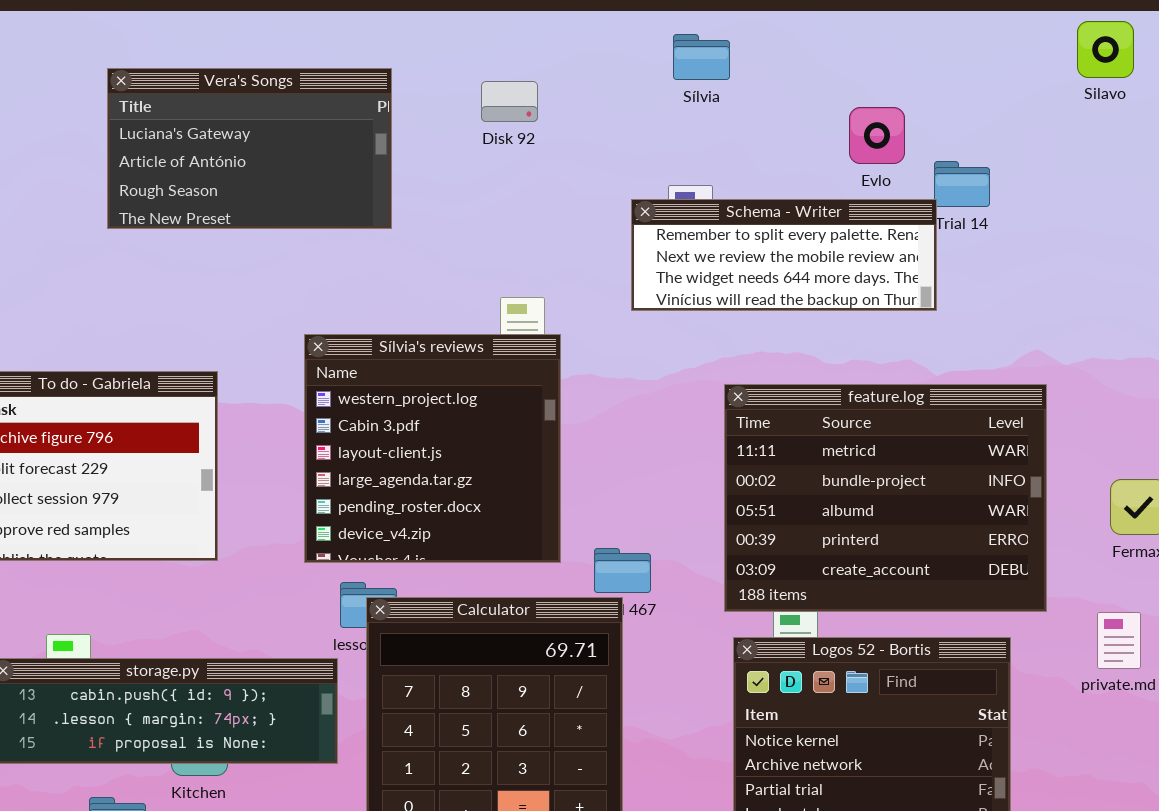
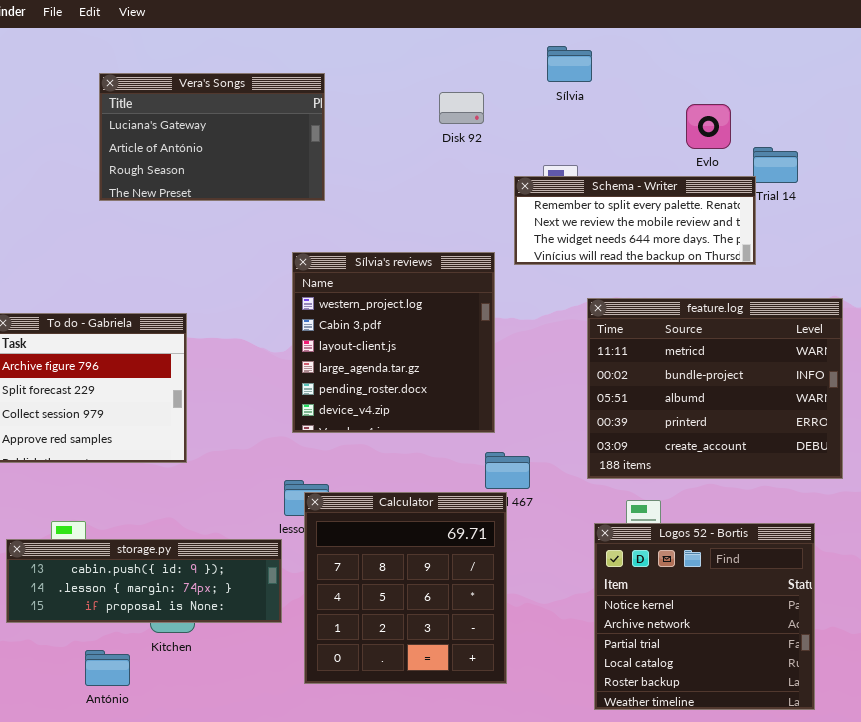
Disk 92: [481,81,538,122] -> [439,92,484,124], moved
Sílvia's reviews: [304,334,561,563] -> [292,252,495,433], moved
feature.log: [724,384,1047,612] -> [587,298,843,479], moved

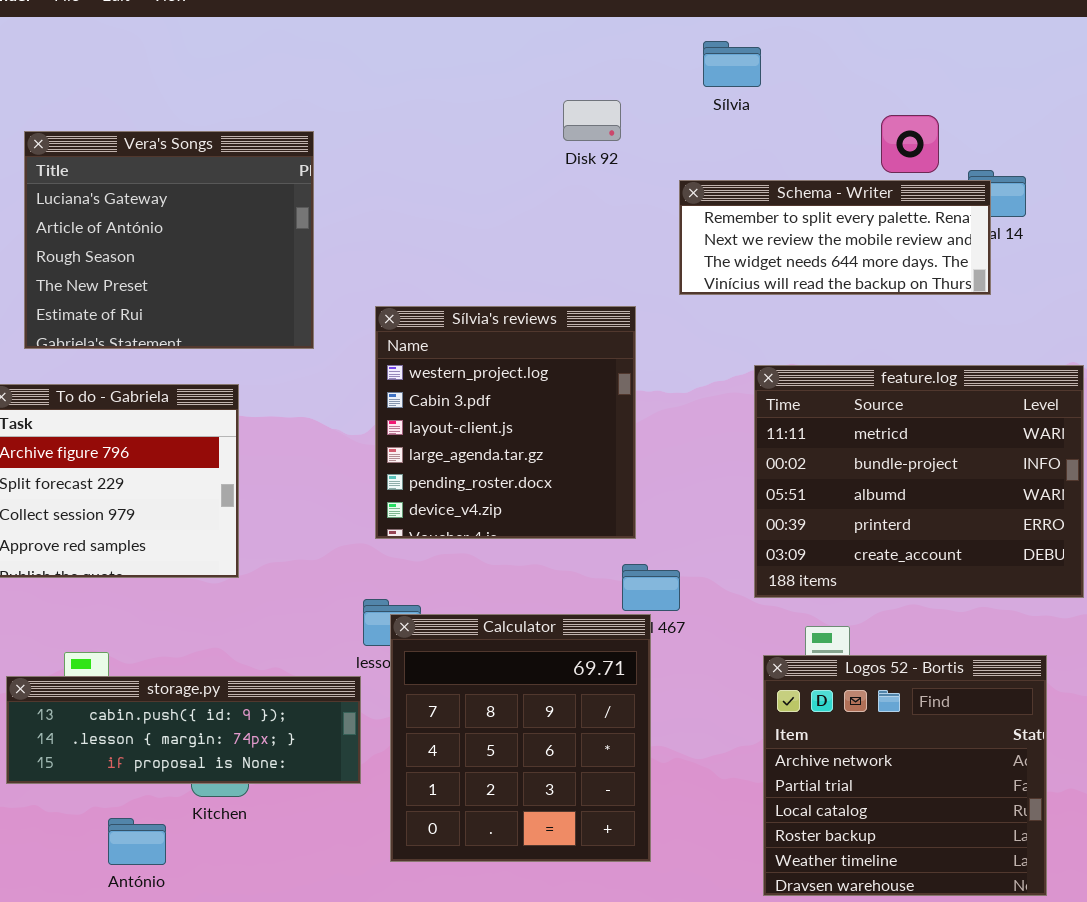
Vera's Songs: [99,73,325,201] -> [24,131,314,349], moved, resized
Schema - Writer: [514,176,756,265] -> [679,180,991,295], moved
Logos 52 - Bortis: [594,523,815,710] -> [763,655,1047,896], scrolled down 1 row

